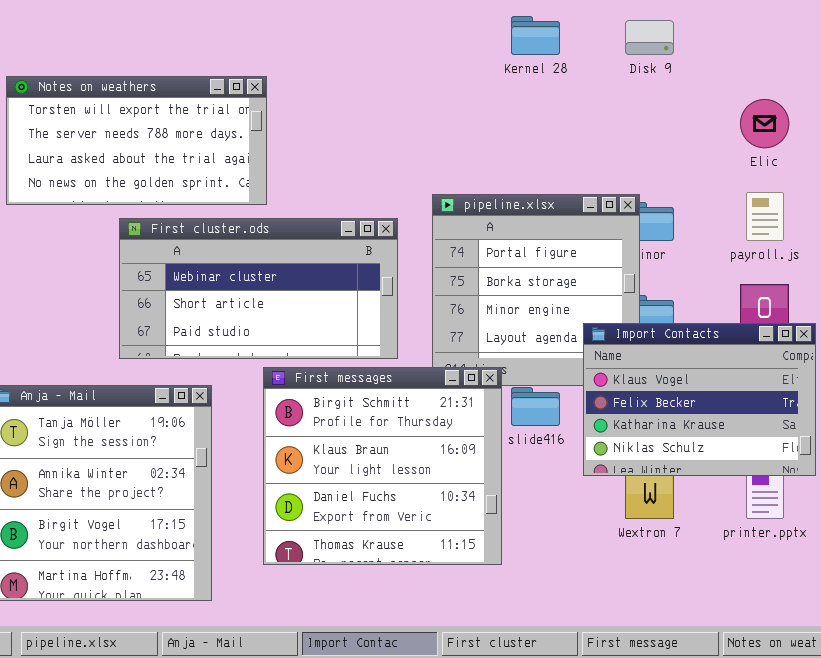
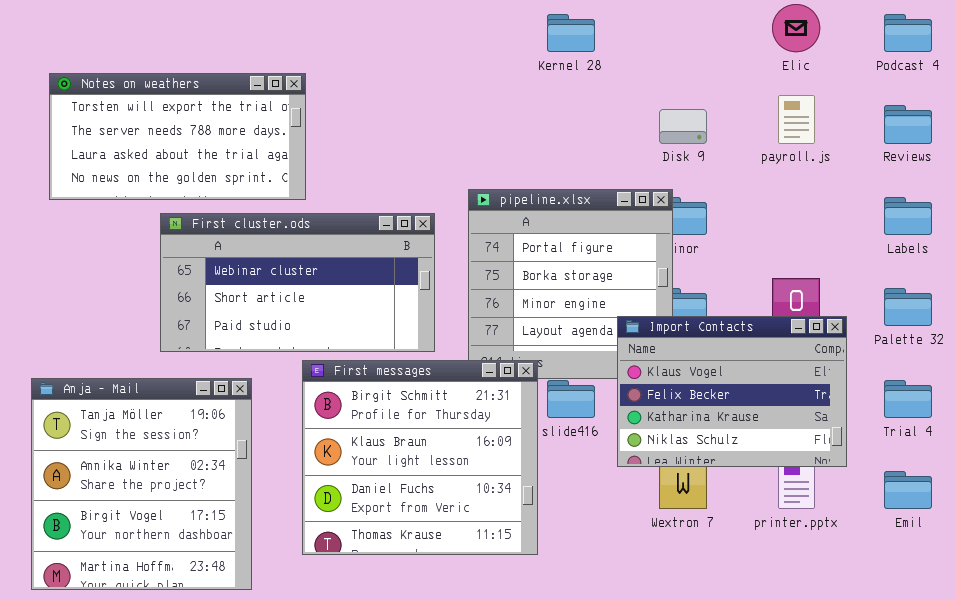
Disk 9: [625,20,674,55] -> [659,109,707,144], moved
Elic: [740,99,789,148] -> [772,4,820,52], moved
payroll.js: [746,192,784,241] -> [778,95,815,144], moved

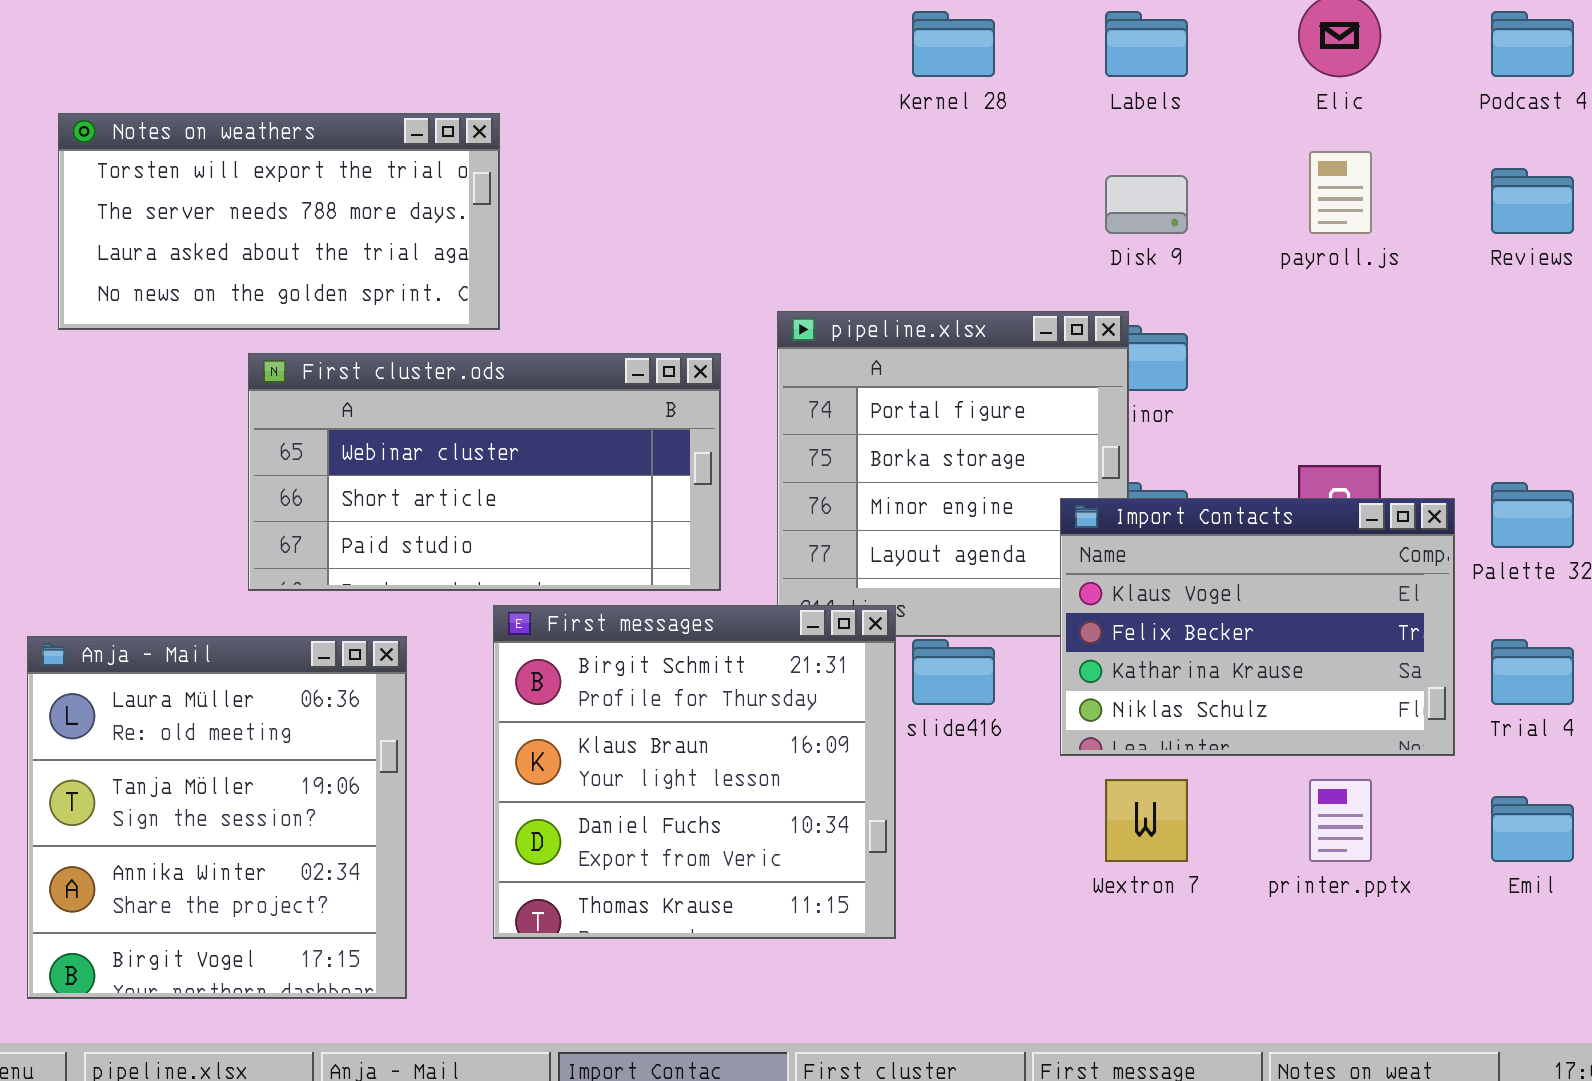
Labels: [884,197,932,235] -> [1105,11,1188,77], moved
Import Contacts: [617,316,847,467] -> [1060,498,1455,756], moved
Anja - Mail: [31,378,252,590] -> [27,636,407,999], scrolled up 1 row

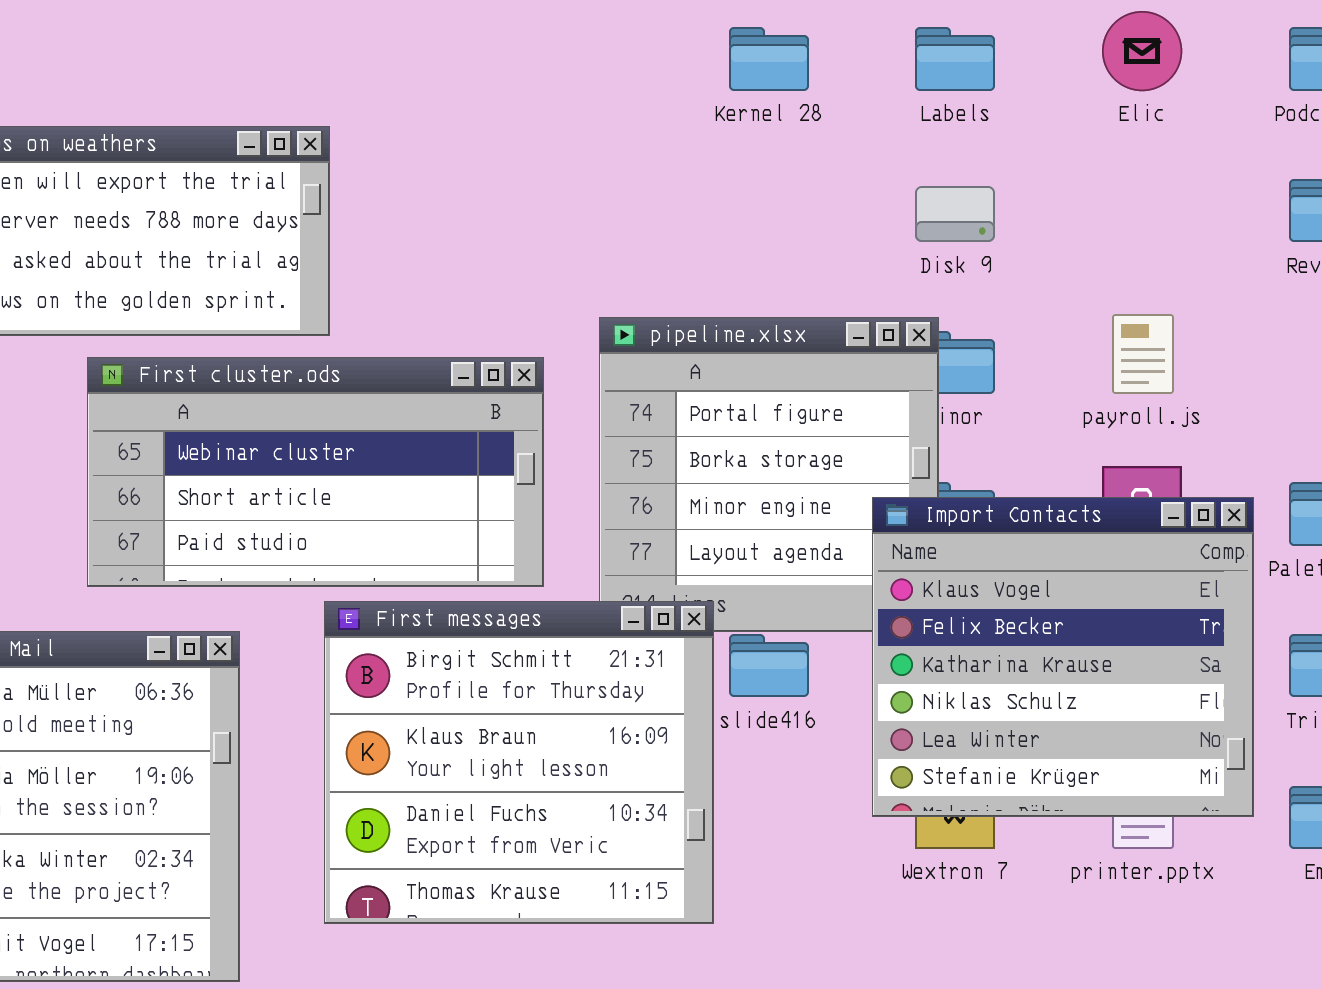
payroll.js: [1309,151,1372,234] -> [1112,314,1174,394], moved
Import Contacts: [1060,498,1455,756] -> [872,497,1254,817], resized

